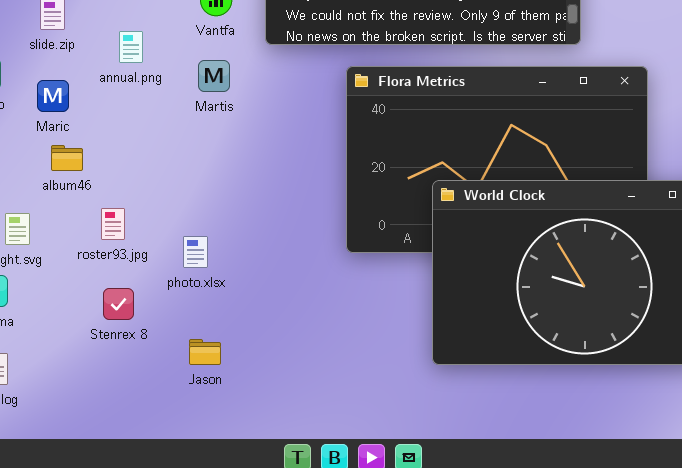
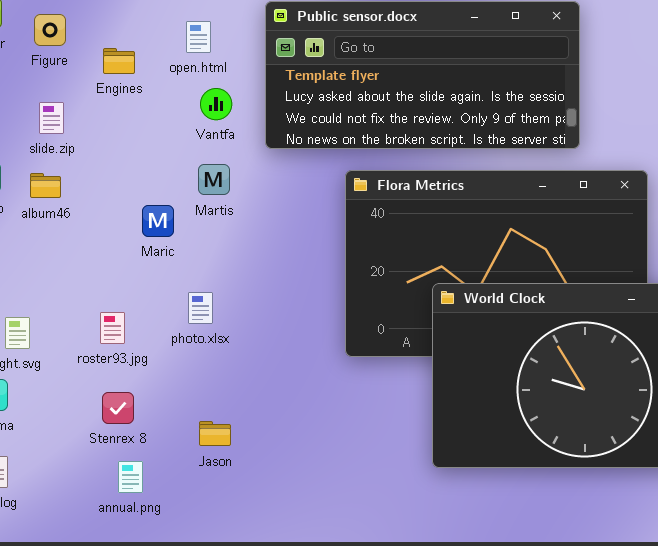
annual.png: [119,31,143,63] -> [118,461,143,493], moved
Maric: [37,80,69,112] -> [142,205,174,237], moved
album46: [51,145,83,171] -> [30,173,61,198], moved
photo.xlsx: [183,236,208,268] -> [188,292,213,324], moved
Jason: [189,339,221,365] -> [199,421,231,446], moved

